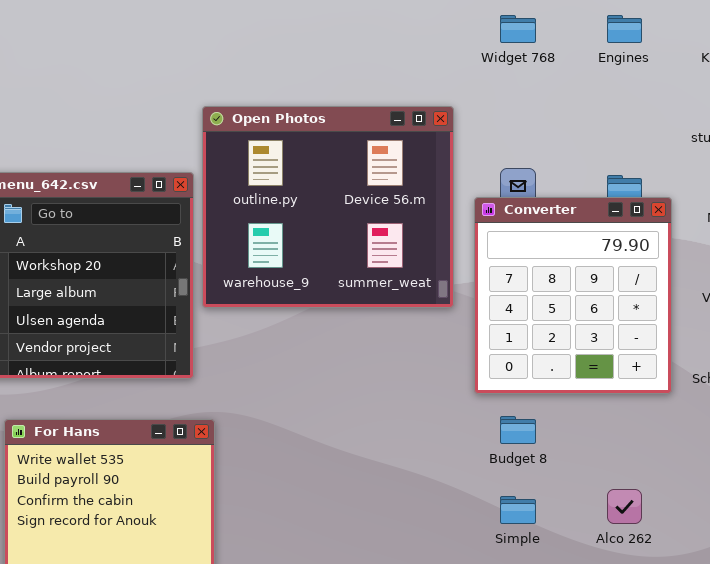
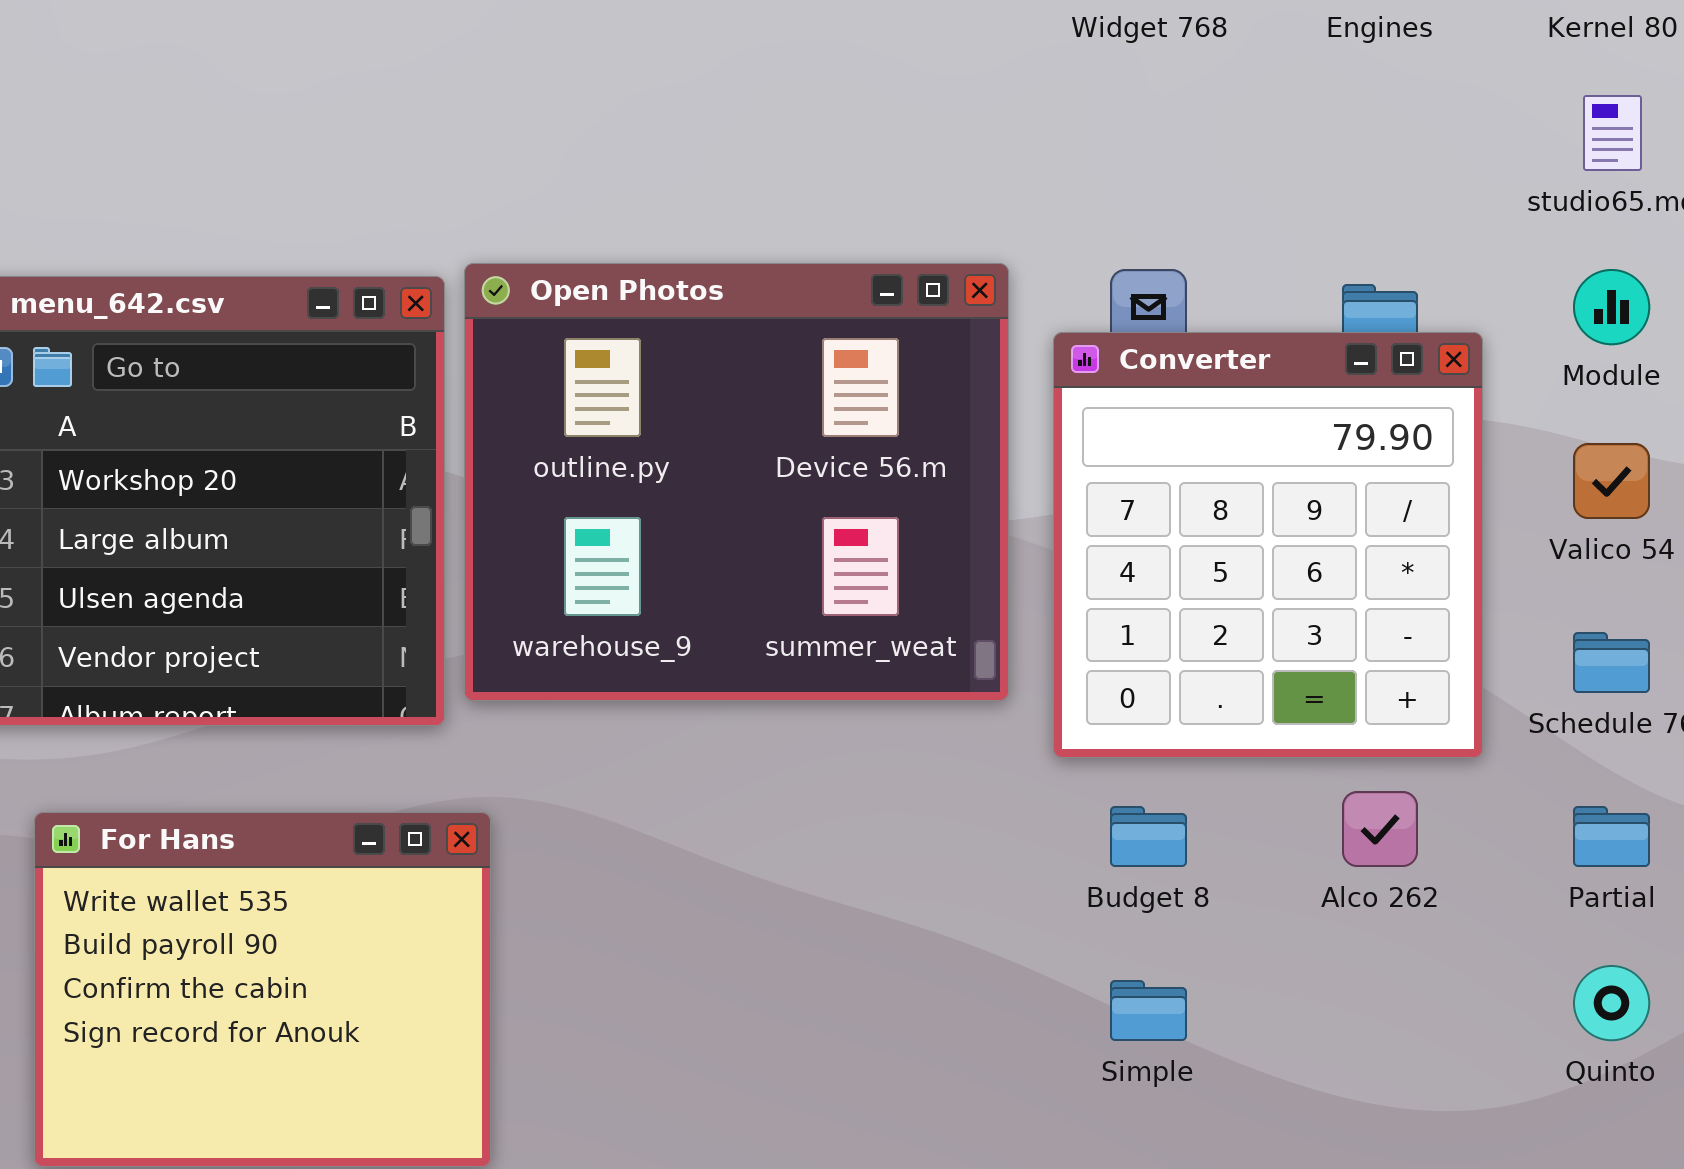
Open Photos: [202,106,454,308] -> [464,263,1009,701], moved
Alco 262: [607,489,642,524] -> [1342,791,1418,867], moved

